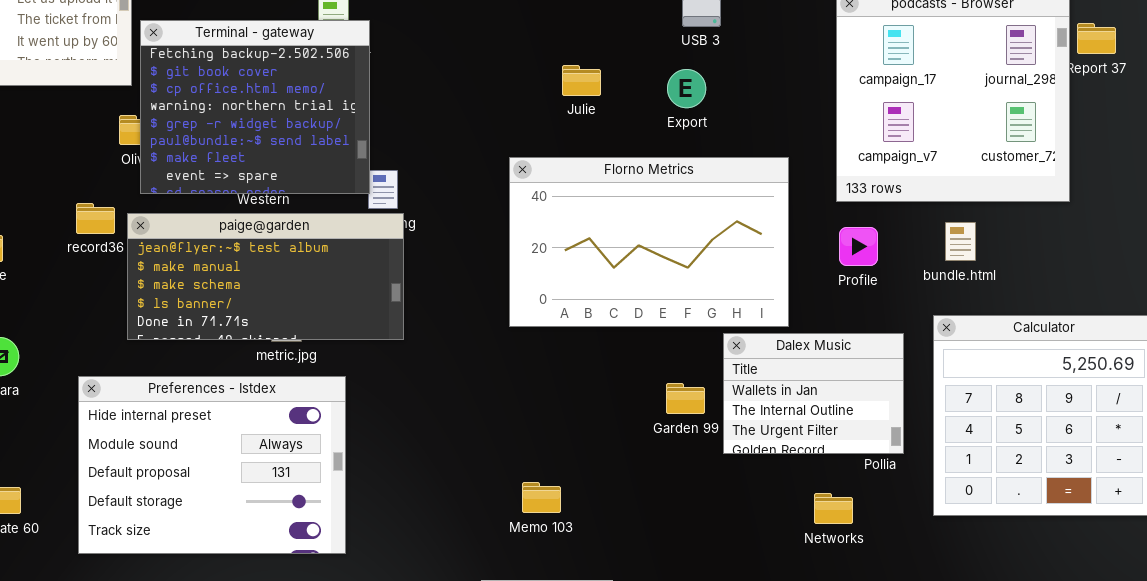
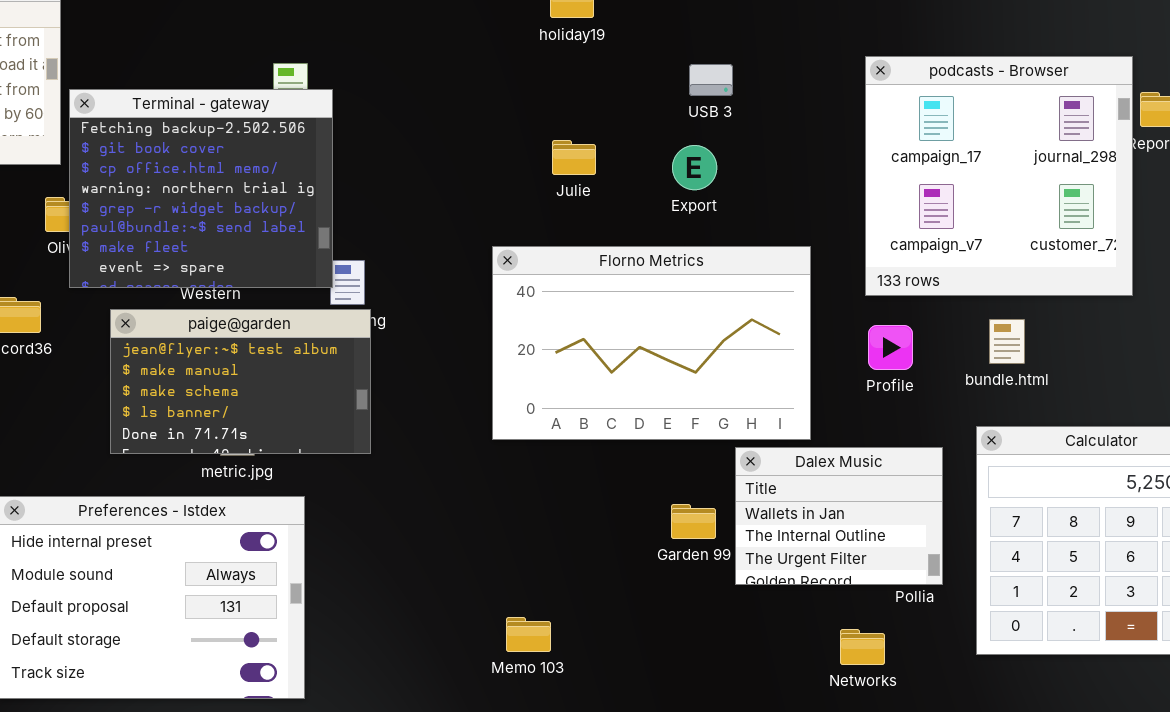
paige@garden: [127,213,404,340] -> [110,309,371,454], resized

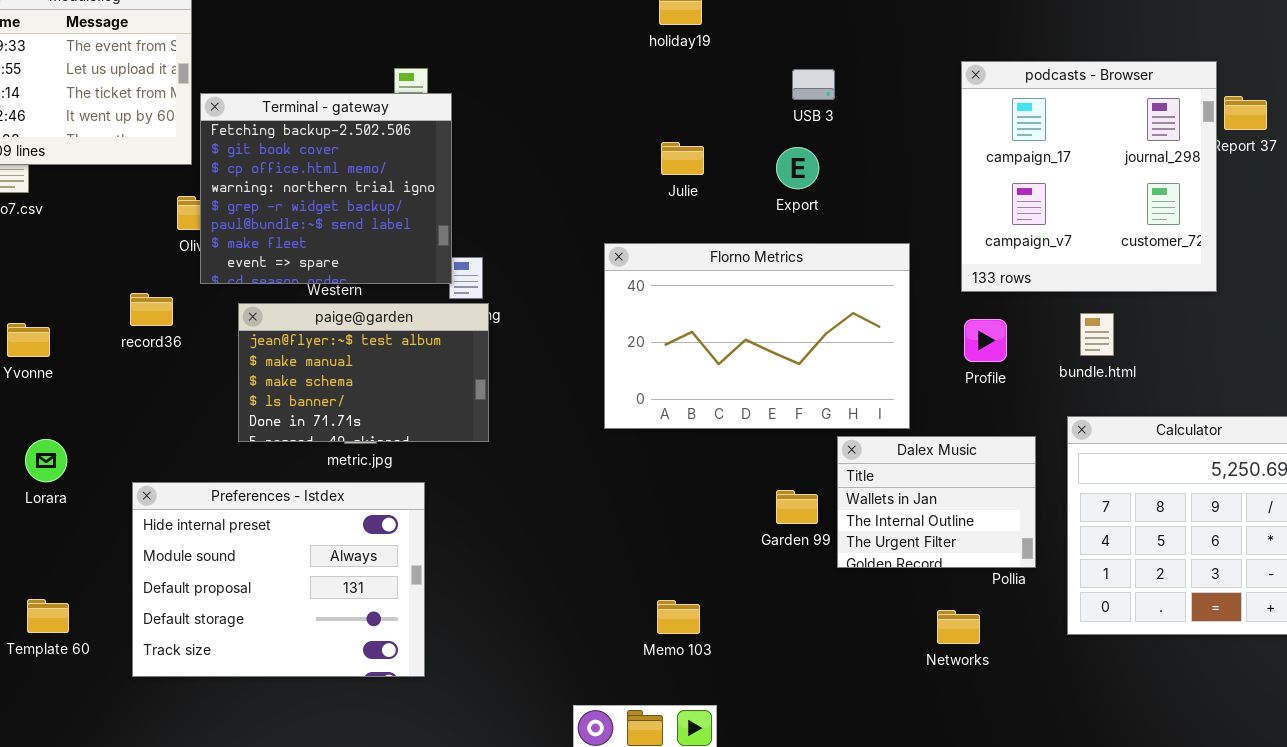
Memo 103: [506,617,551,652] -> [657,600,700,634], moved

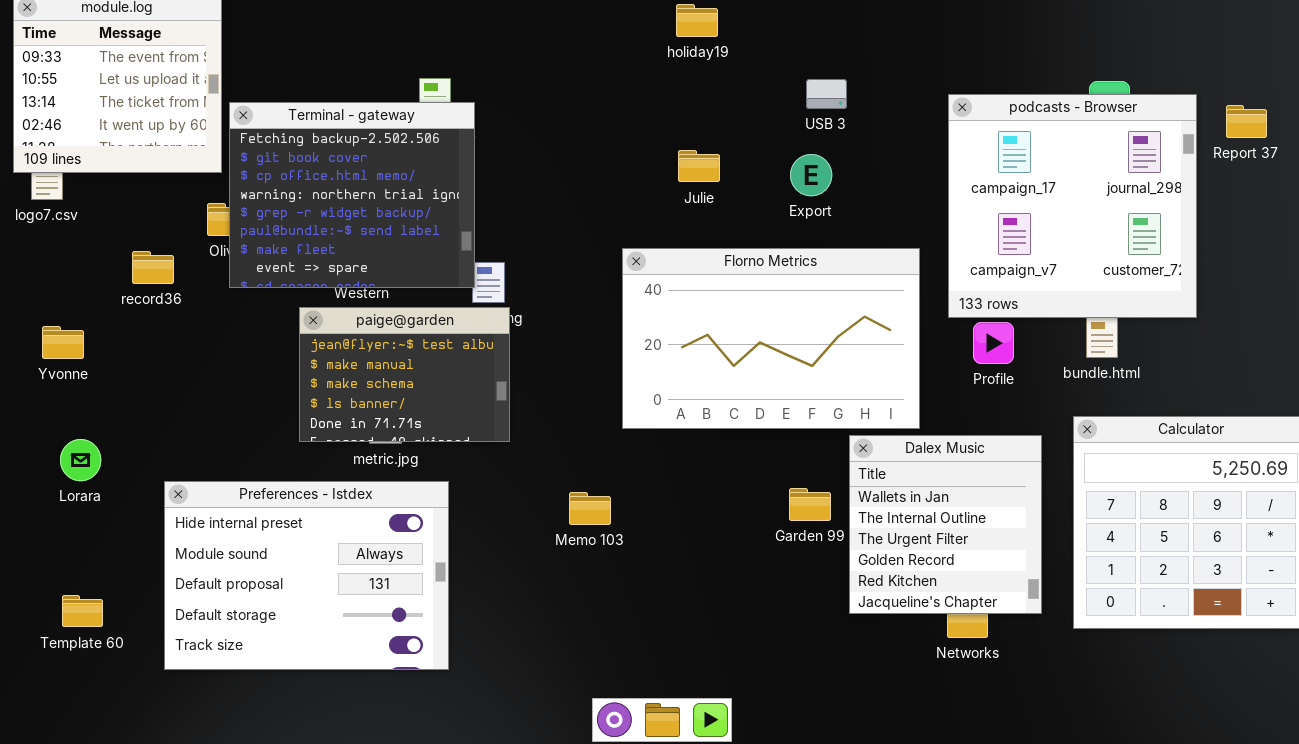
podcasts - Browser: [961,61,1217,292] -> [948,94,1197,318], moved
record36: [130,293,173,326] -> [132,251,174,284], moved
paige@garden: [238,303,489,442] -> [299,307,510,442], resized
Dalex Music: [837,436,1036,568] -> [849,435,1042,614], resized
Memo 103: [657,600,700,634] -> [569,492,611,525], moved

